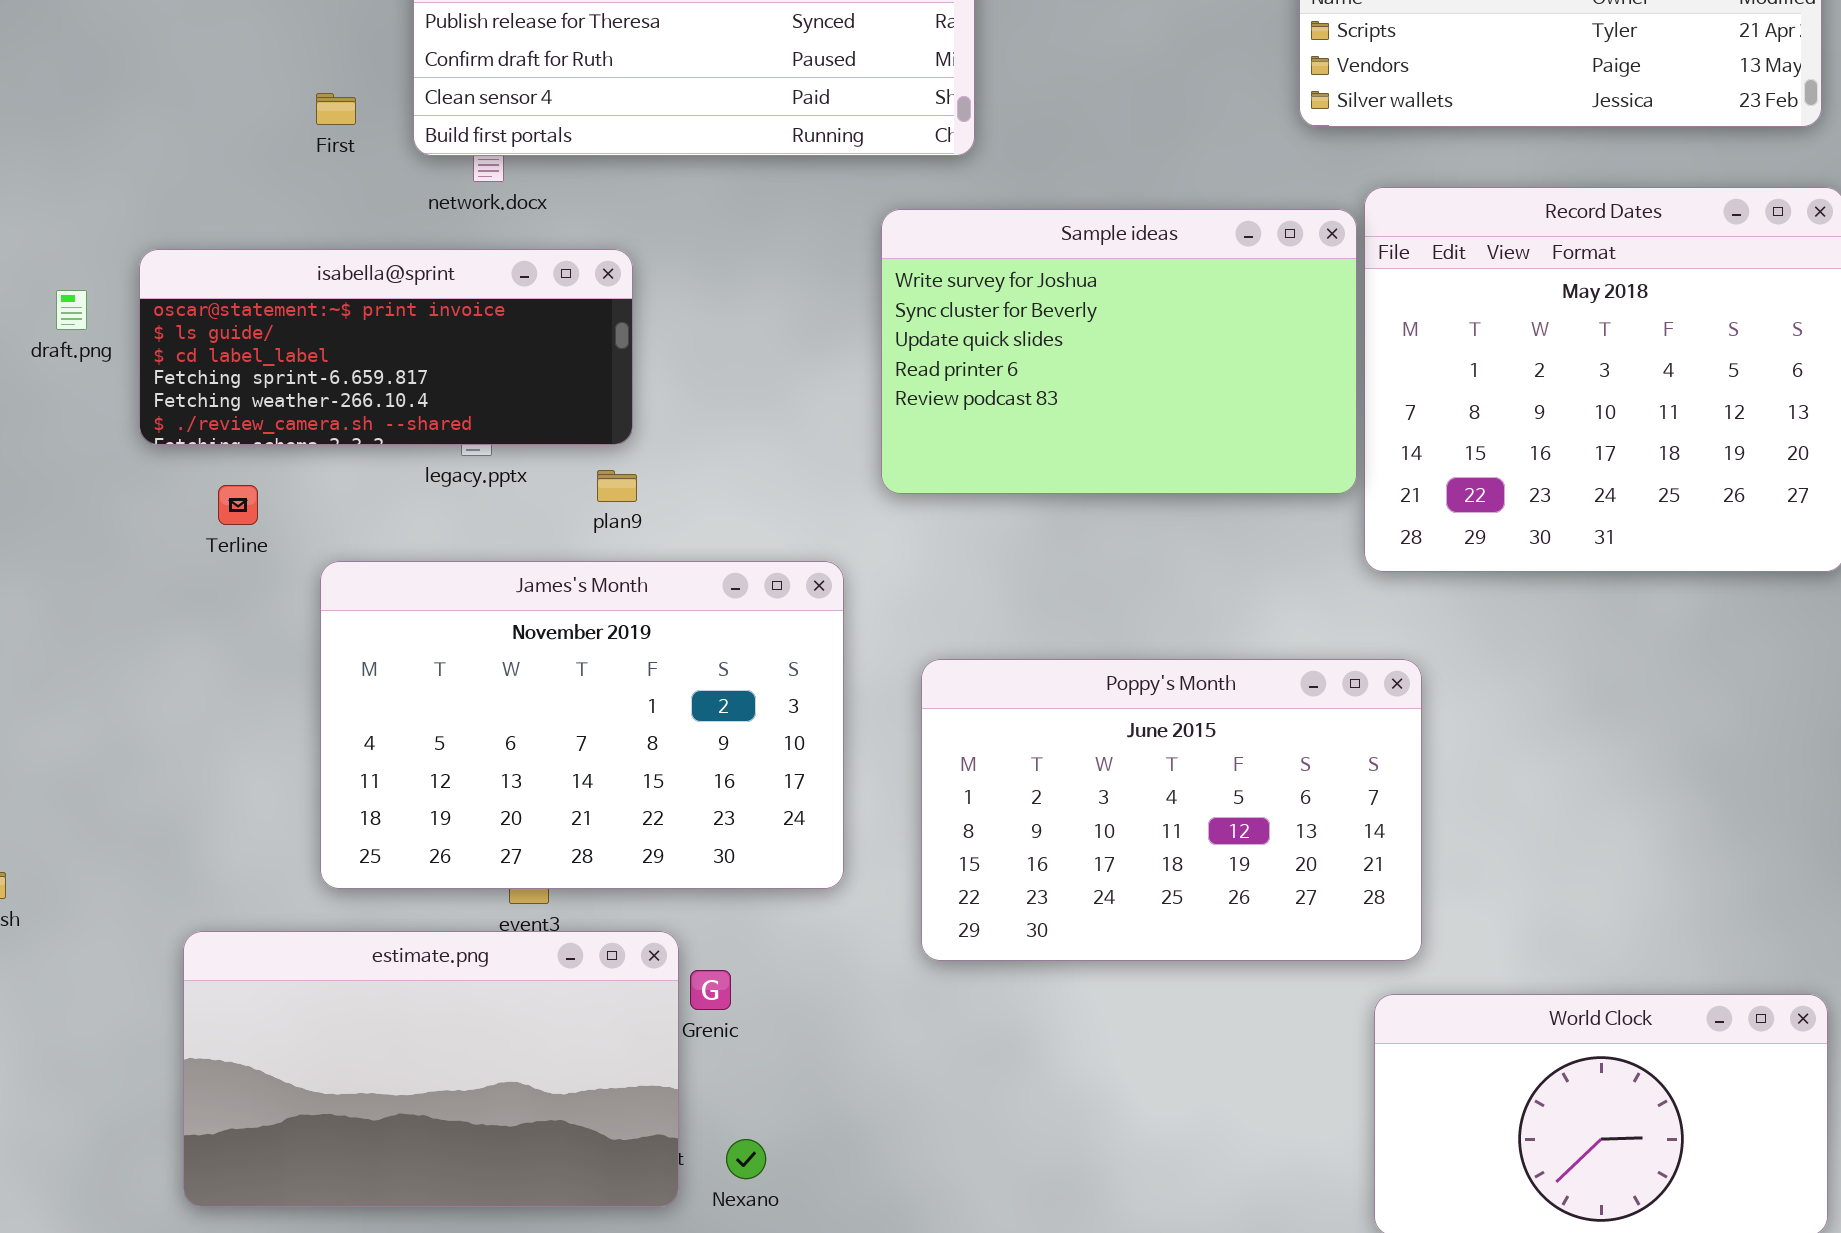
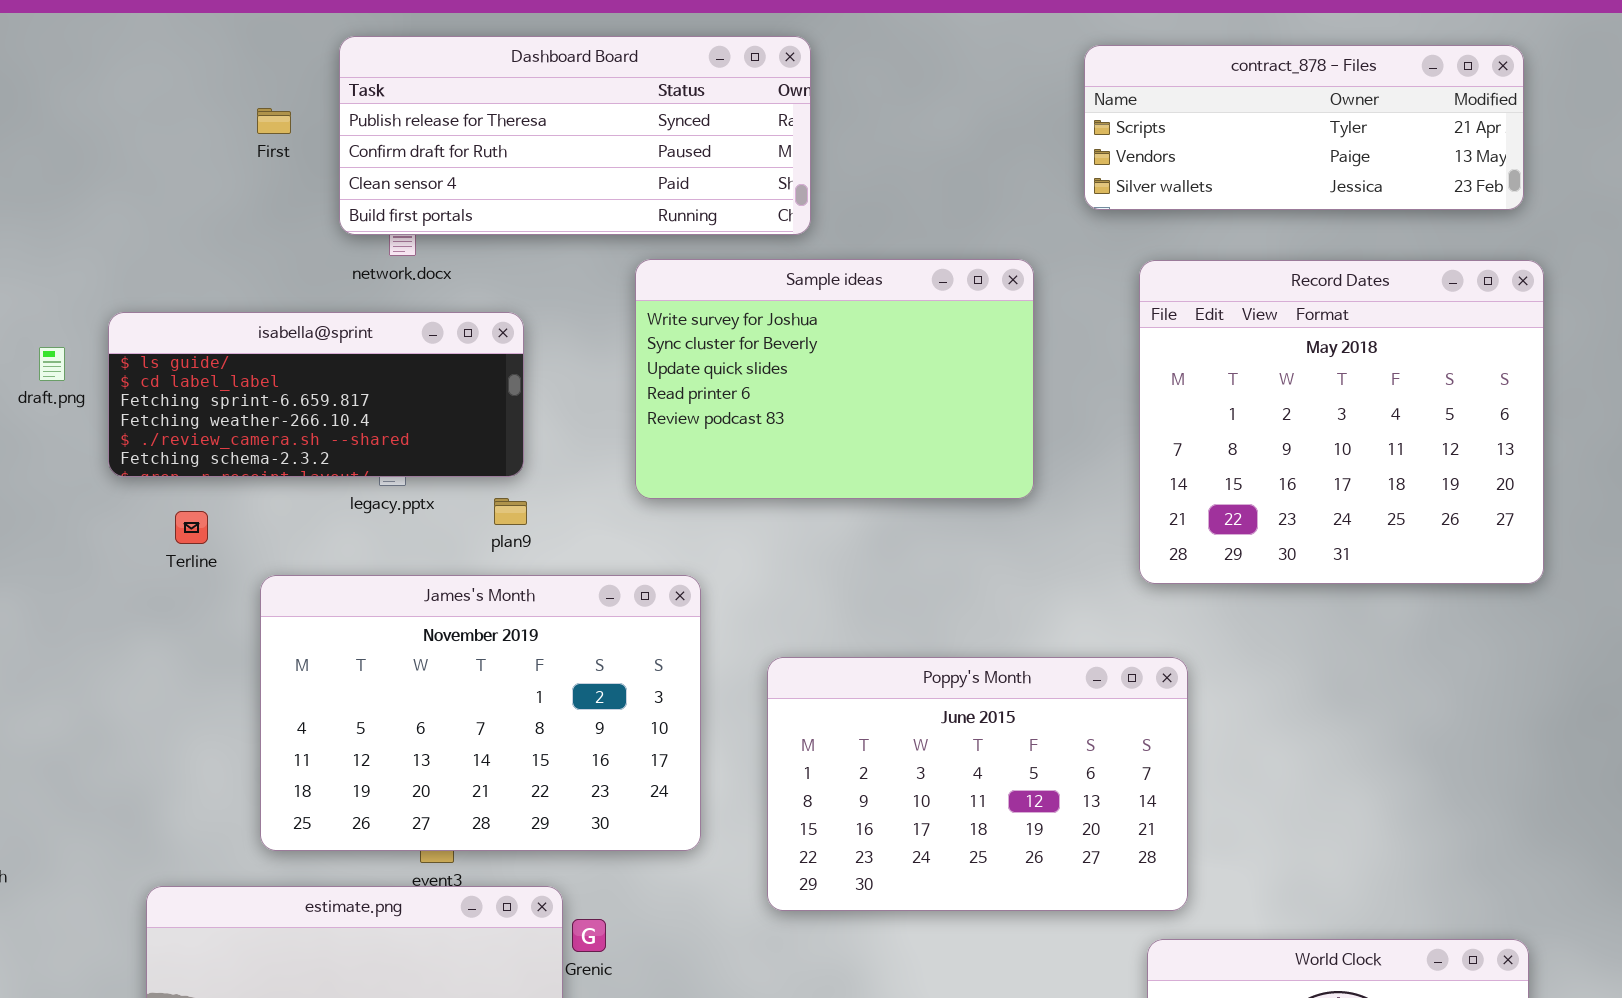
First: [316,93,356,125] -> [257,108,291,134], moved
Sample ideas: [881,209,1357,494] -> [635,259,1034,499], moved
isabella@sprint: [139,249,633,445] -> [108,312,524,477], scrolled down 1 row

